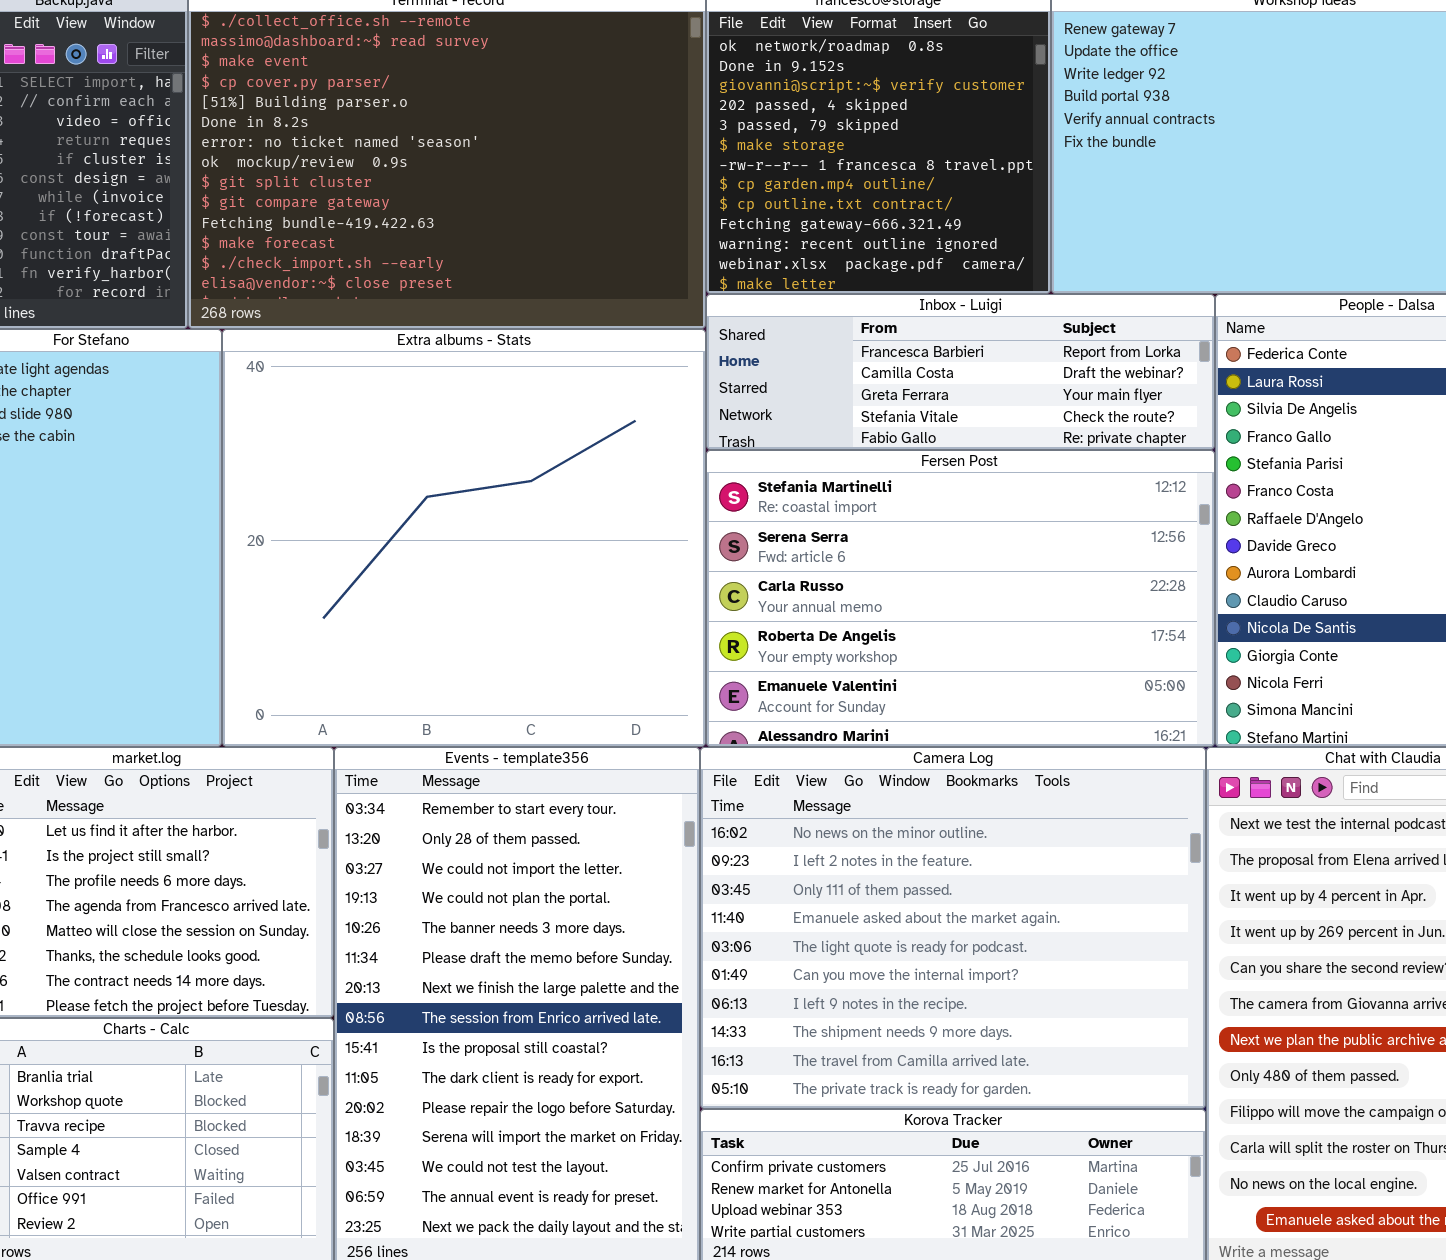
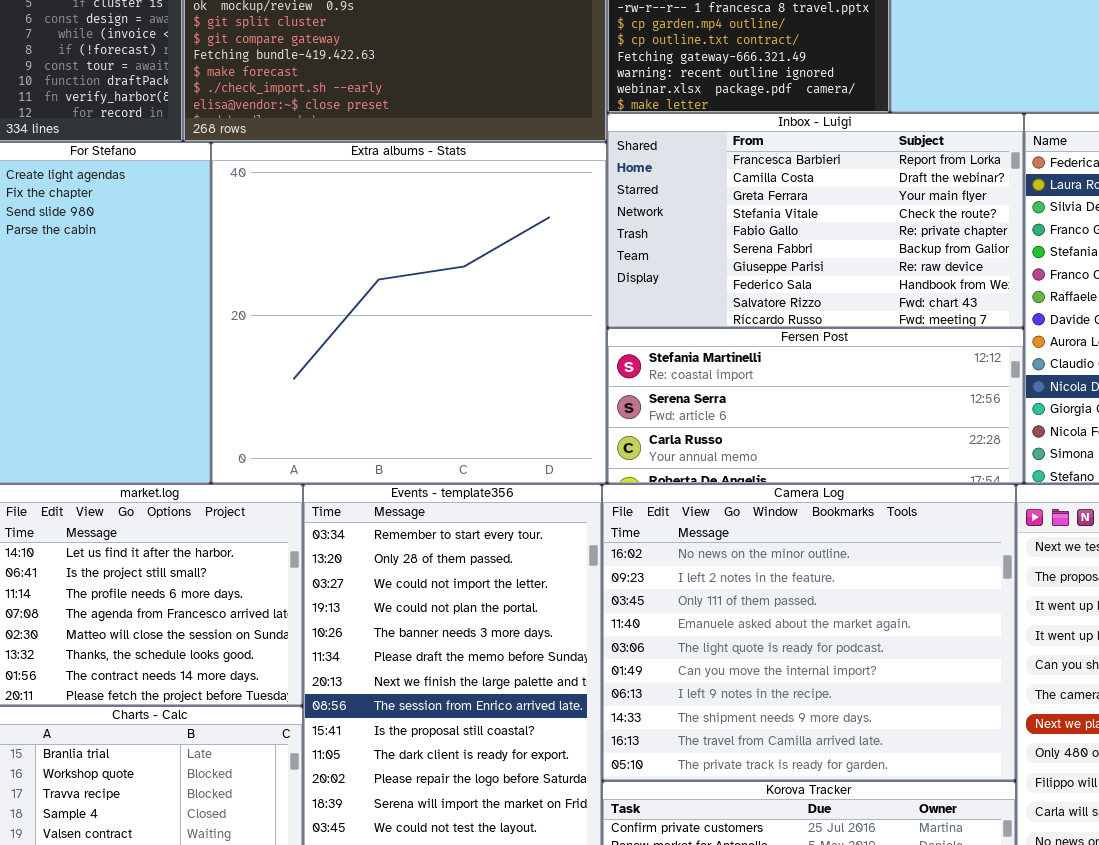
Inbox - Luigi: [706,294,1215,450] -> [607,113,1024,328], resized
Fersen Post: [706,450,1215,747] -> [607,328,1024,484], resized

